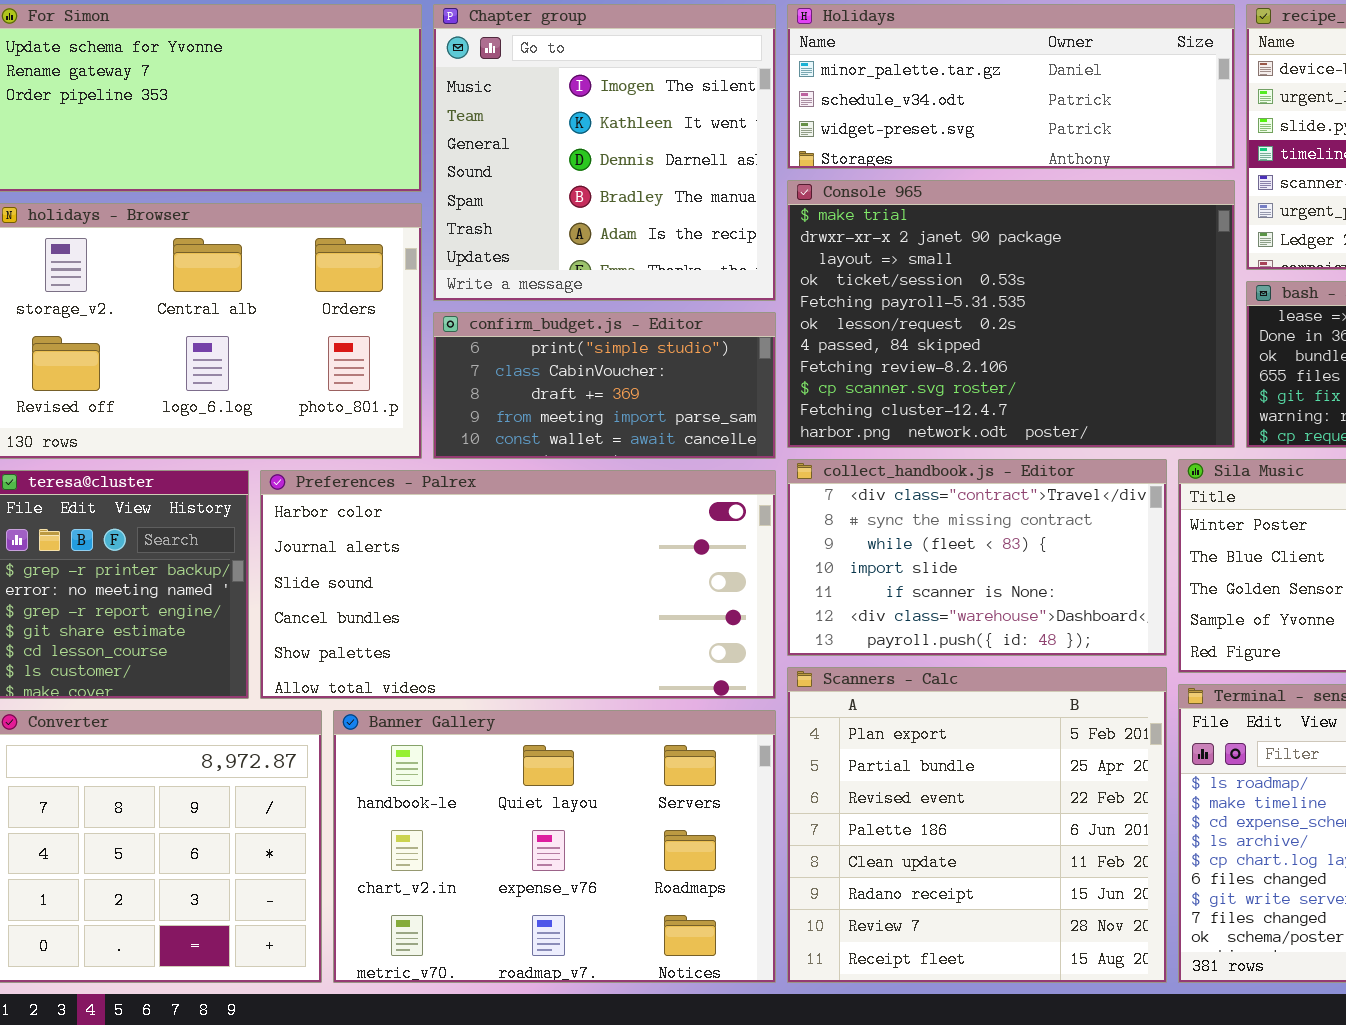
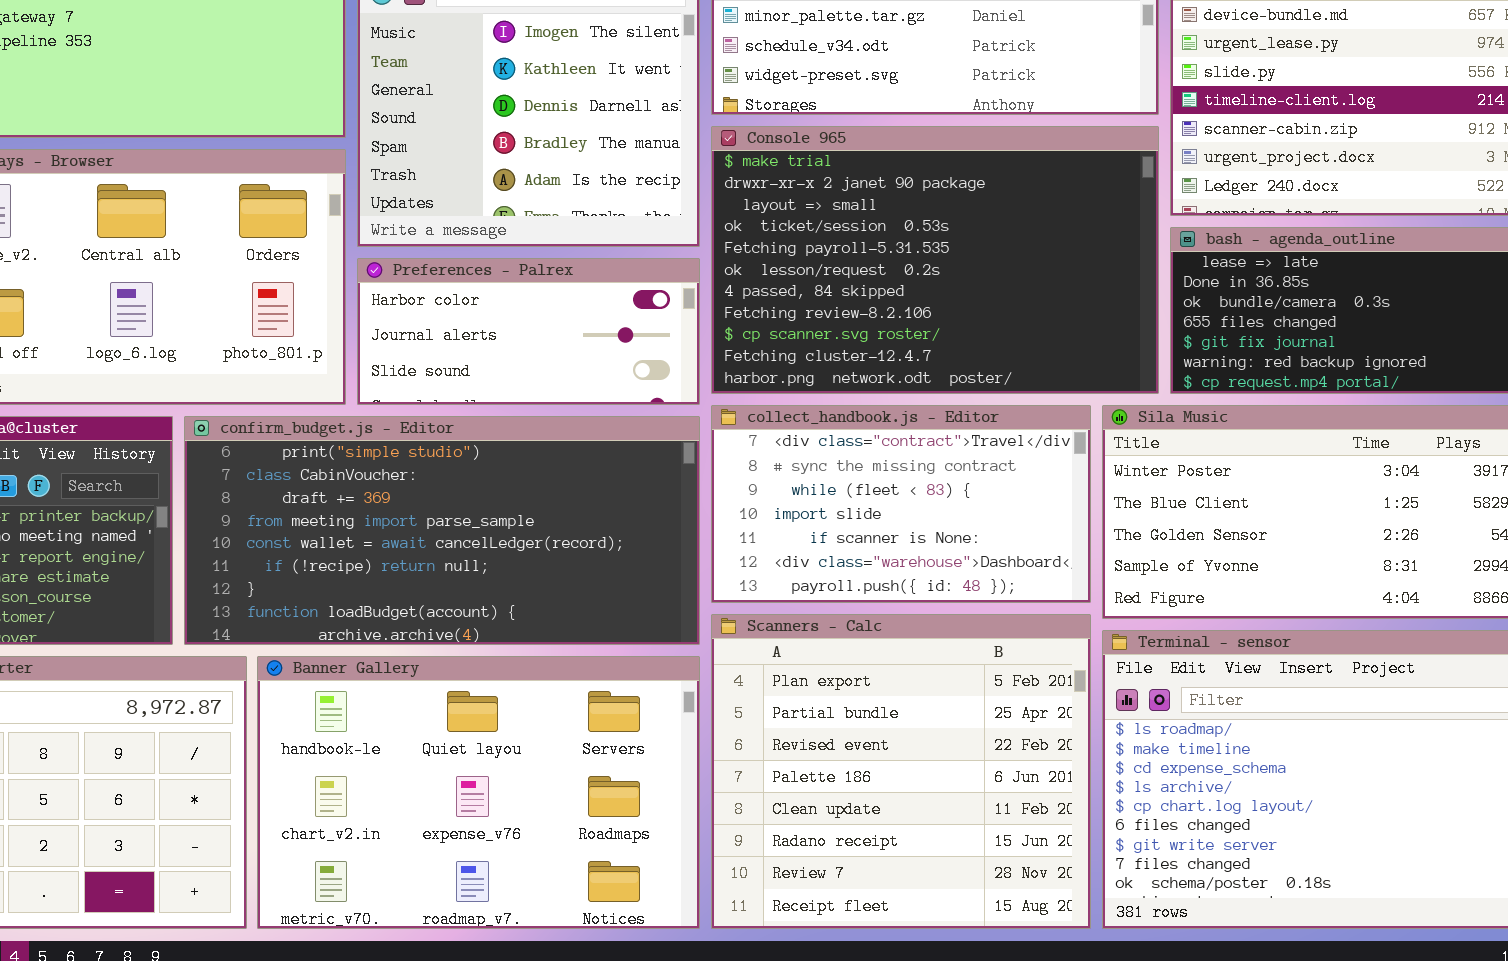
confirm_budget.js - Editor: [433,312,776,459] -> [184,416,700,645], moved, resized
Preferences - Palrex: [260,470,776,699] -> [357,258,700,405], moved, resized

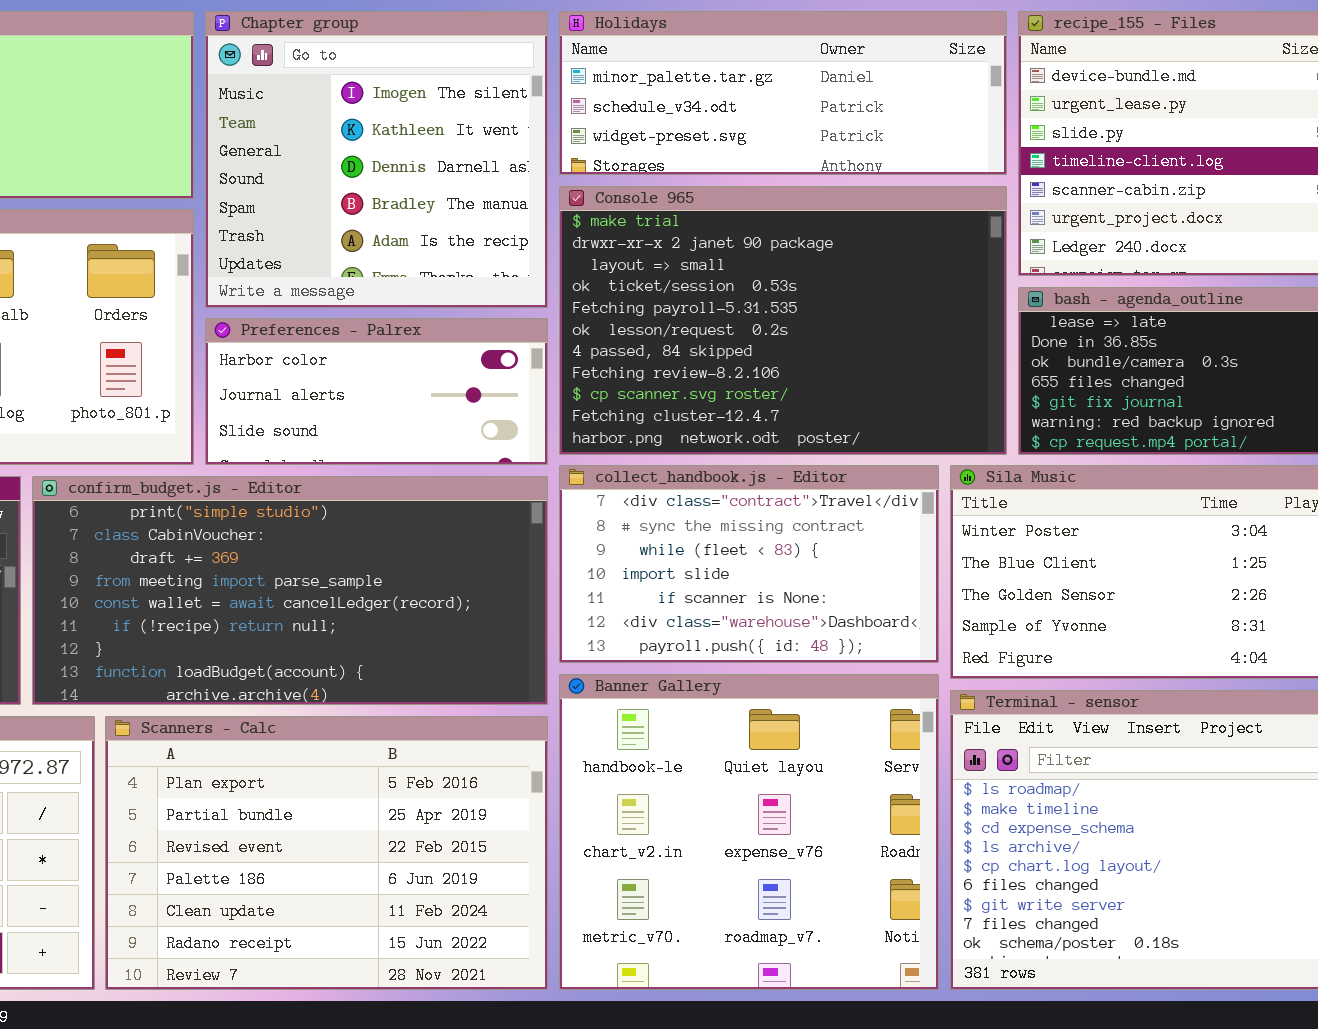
Scanners - Calc: [711,614,1091,929] -> [105,716,548,990], moved, resized
Banner Gallery: [257,656,700,929] -> [559,674,939,990], moved, resized

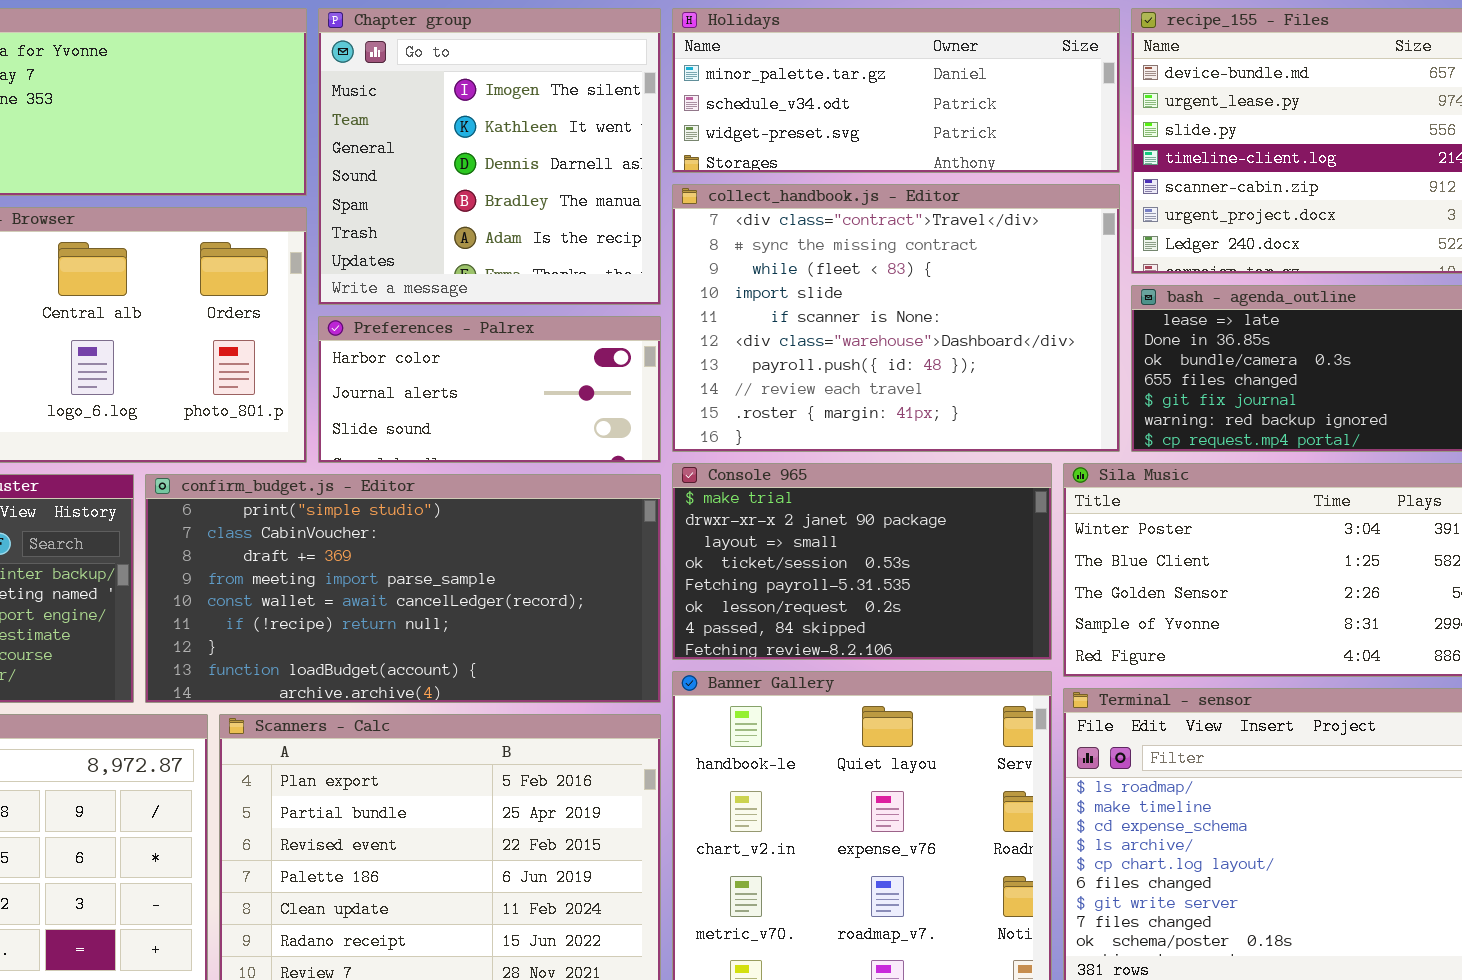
Console 965: [559,186,1007,455] -> [672,463,1052,660], moved, resized
collect_handbook.js - Editor: [559,465,939,663] -> [672,184,1120,452], moved, resized

